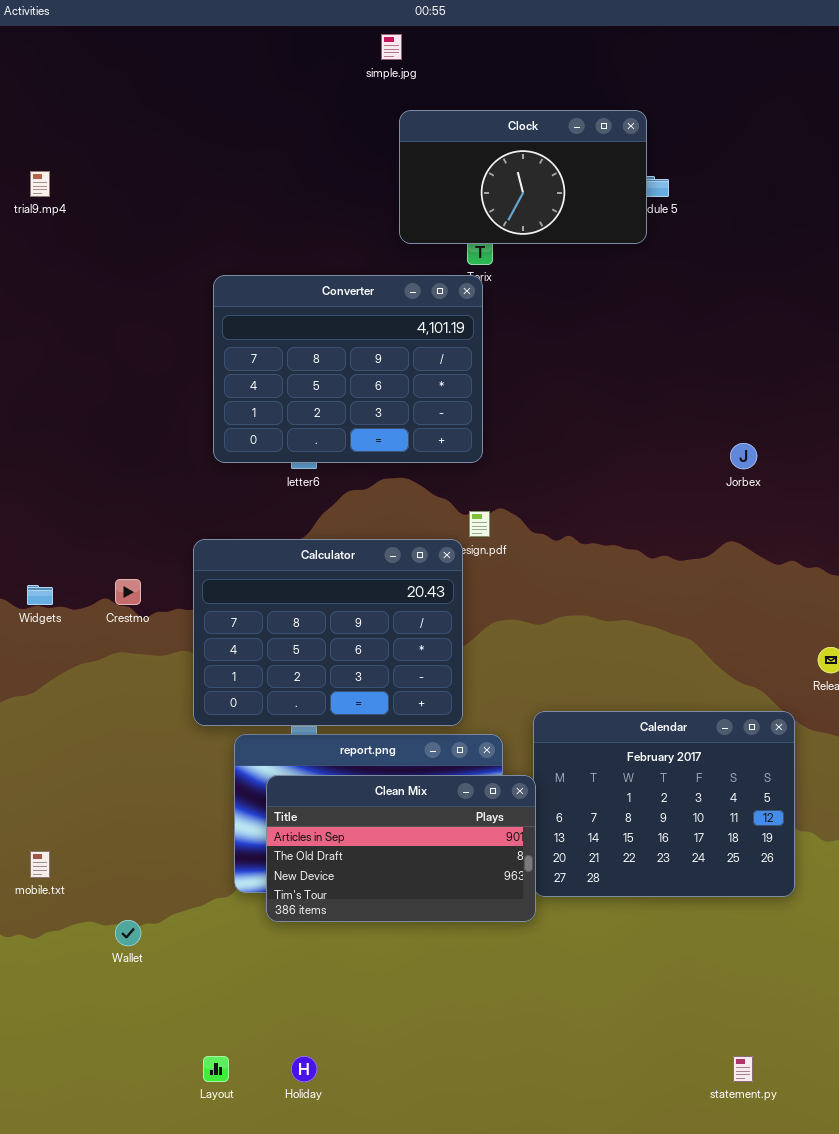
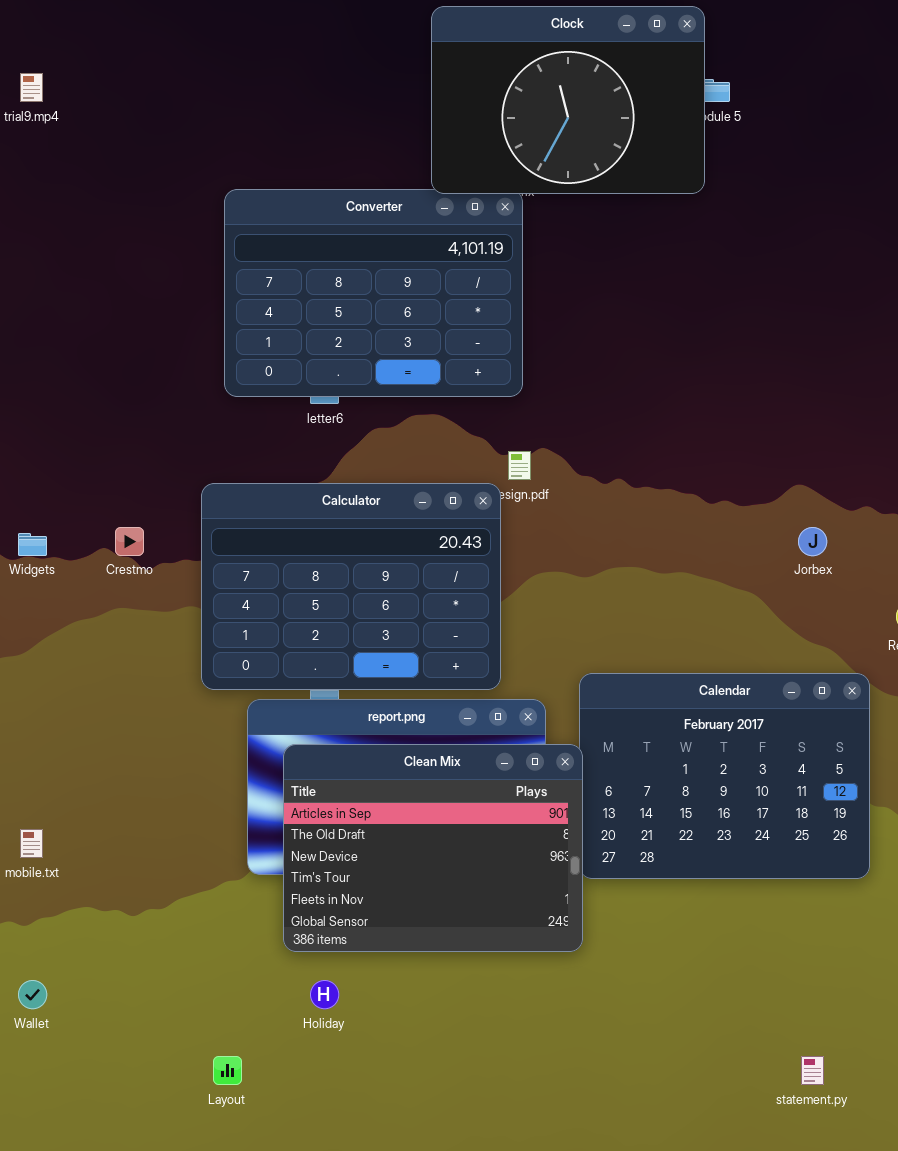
Clock: [399,110,647,244] -> [431,6,705,194], resized
Jorbex: [730,443,757,469] -> [798,527,827,556], moved
Clean Mix: [266,775,536,922] -> [283,744,583,952], resized
Wallet: [115,920,141,946] -> [18,980,47,1009], moved
Holiday: [291,1056,317,1082] -> [310,980,339,1009], moved

